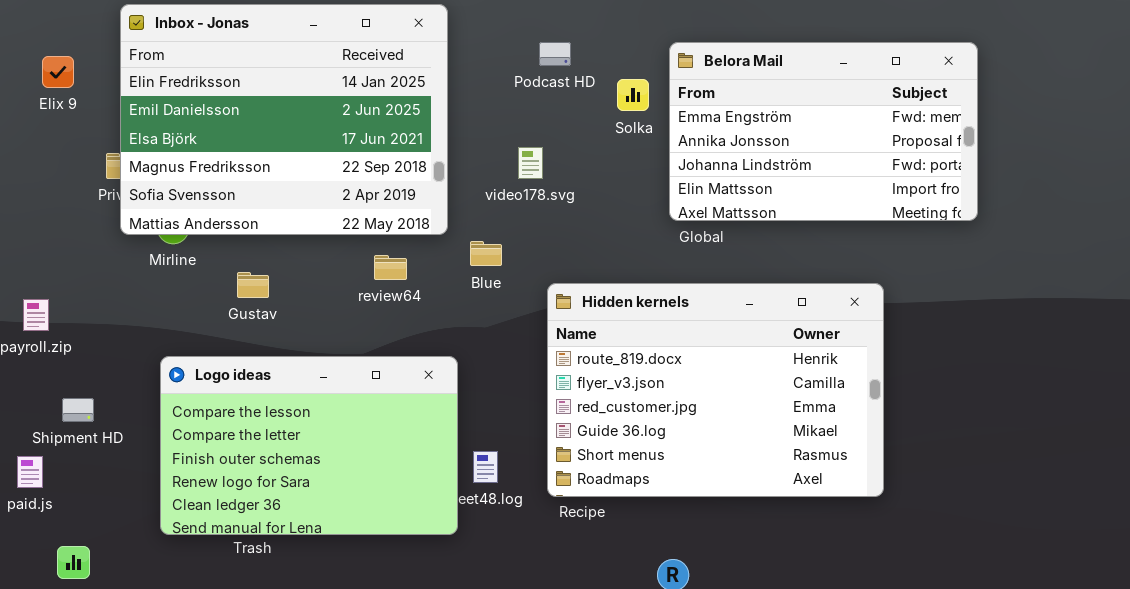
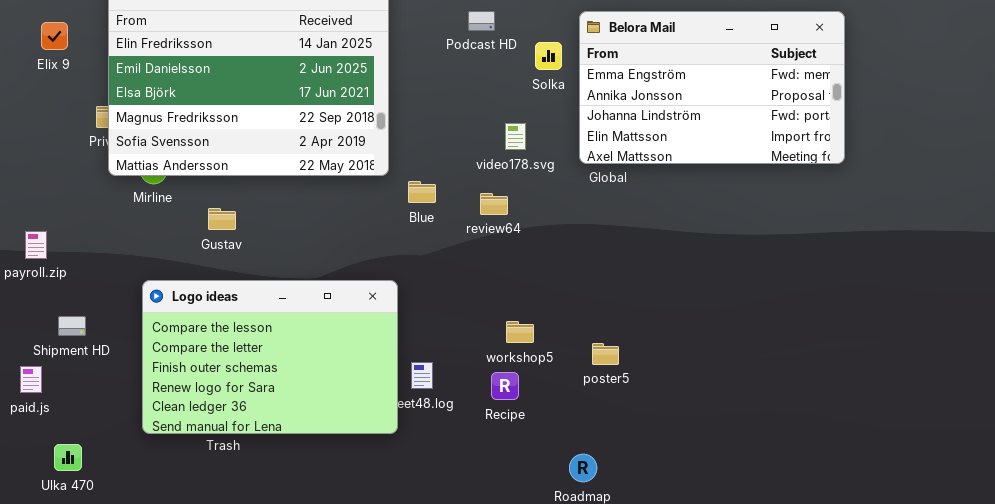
video178.svg: [518,147,543,179] -> [505,123,526,150], moved
review64: [374,255,407,280] -> [480,193,508,215], moved
Hidden kernels: [547,283,884,497] -> none, closed

